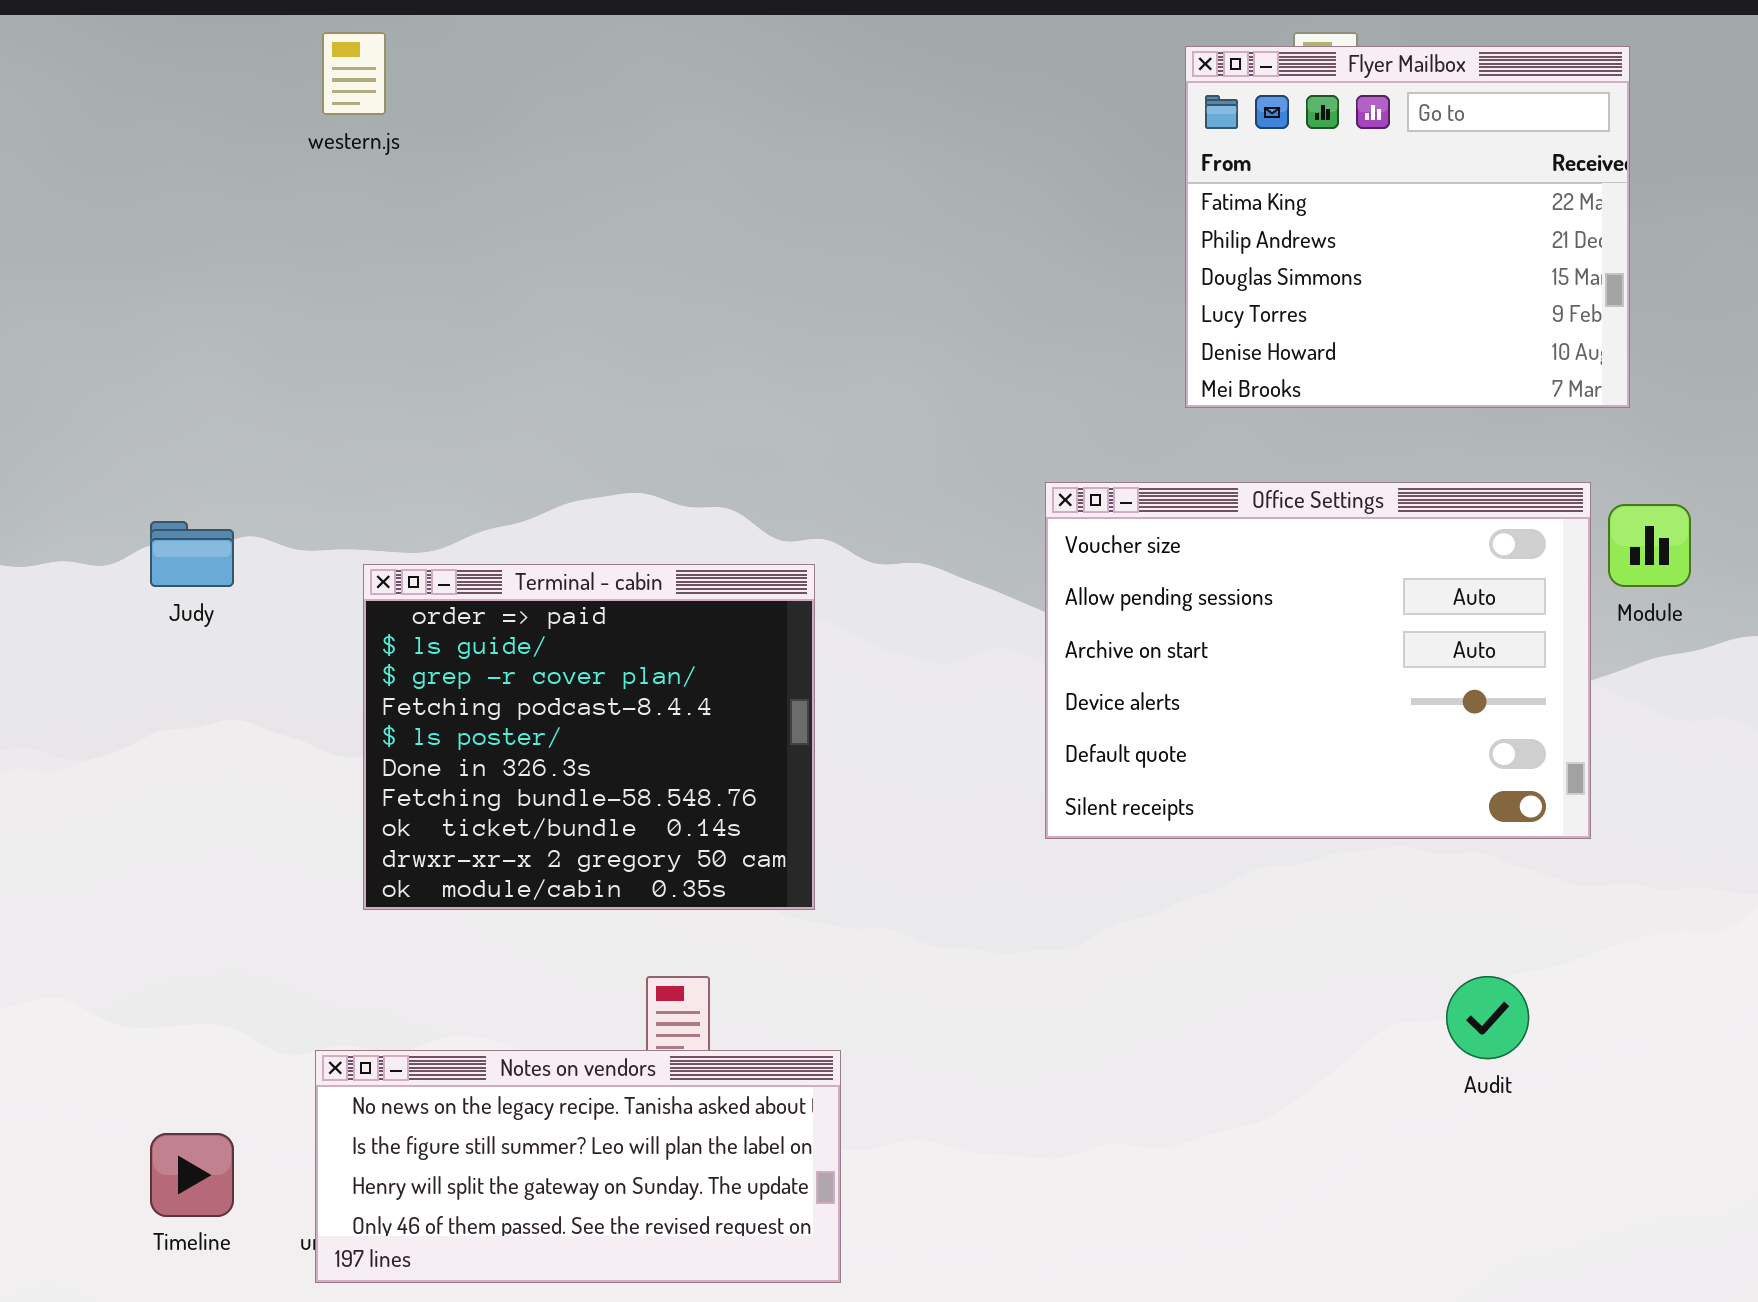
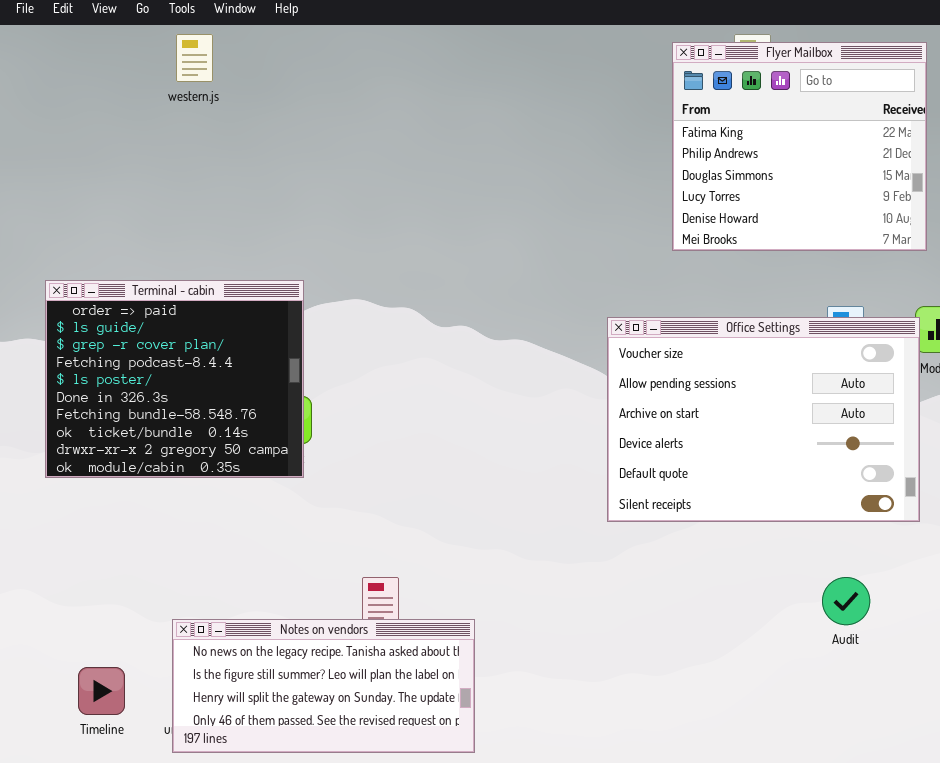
Office Settings: [1045,482,1591,839] -> [607,317,920,522], moved
Terminal - cabin: [363,564,815,910] -> [45,280,304,478], moved

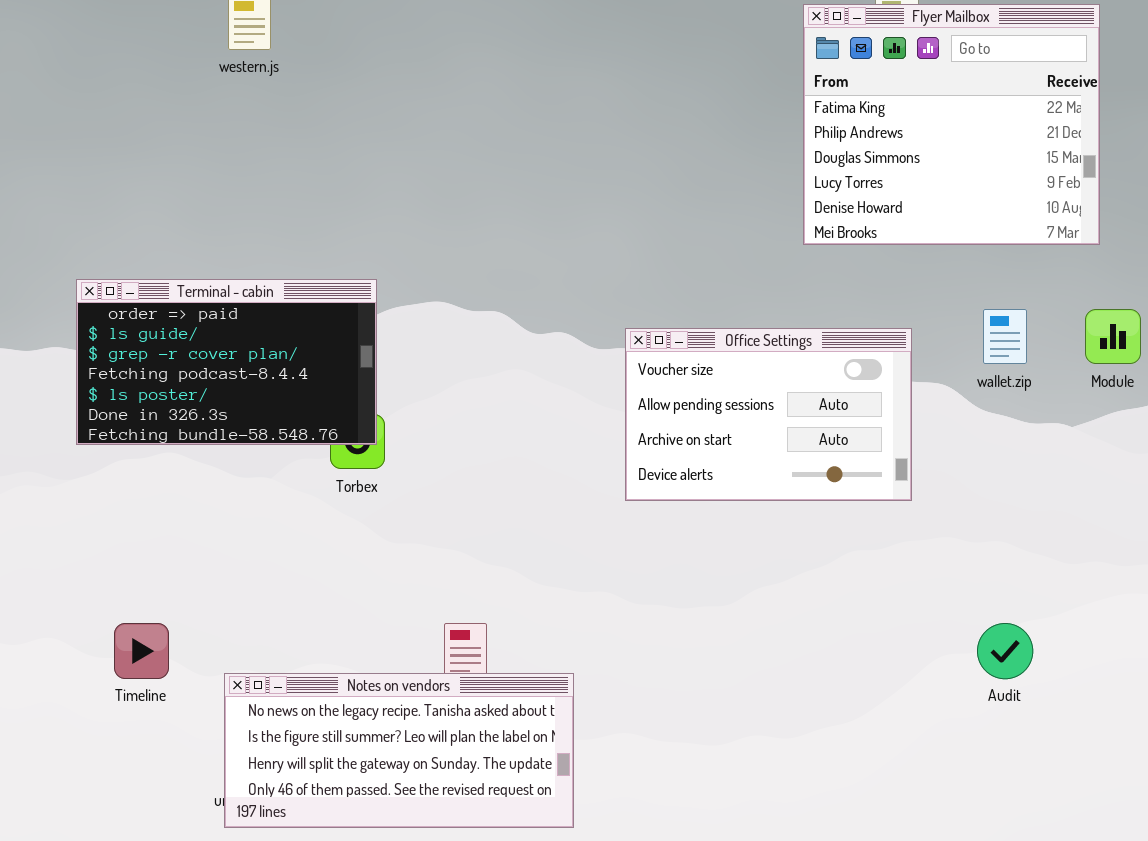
Terminal - cabin: [45,280,304,478] -> [76,279,377,445], resized
Office Settings: [607,317,920,522] -> [625,328,912,501], moved, resized
Timeline: [78,667,125,715] -> [114,623,169,679], moved

